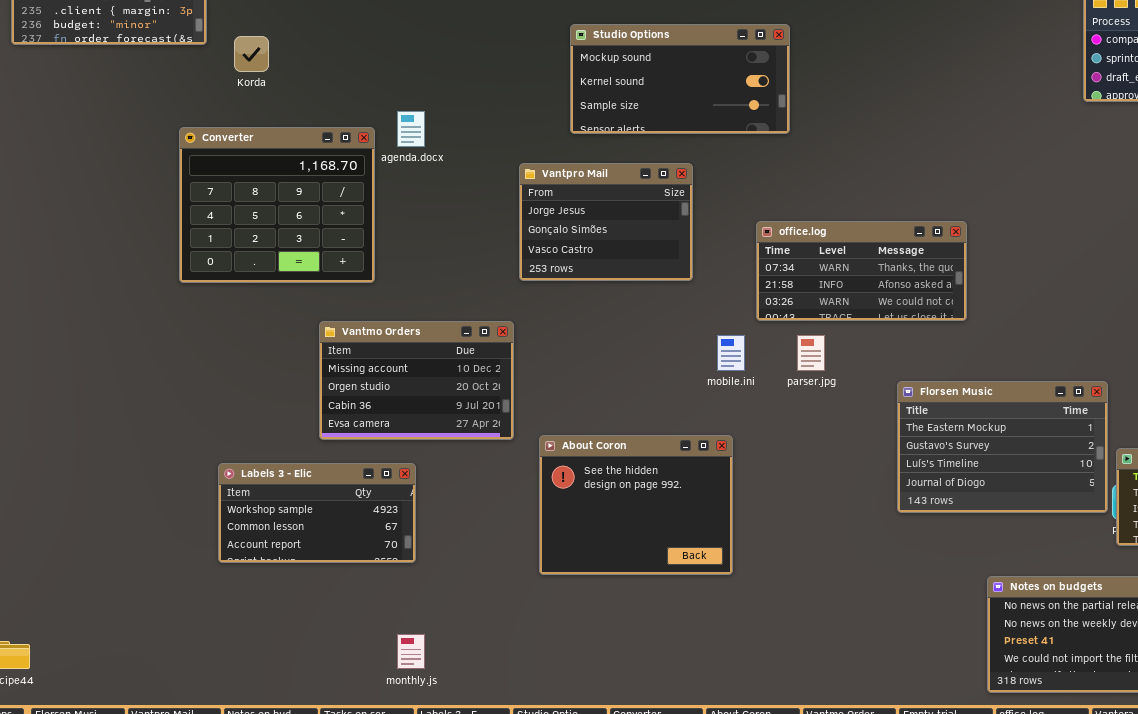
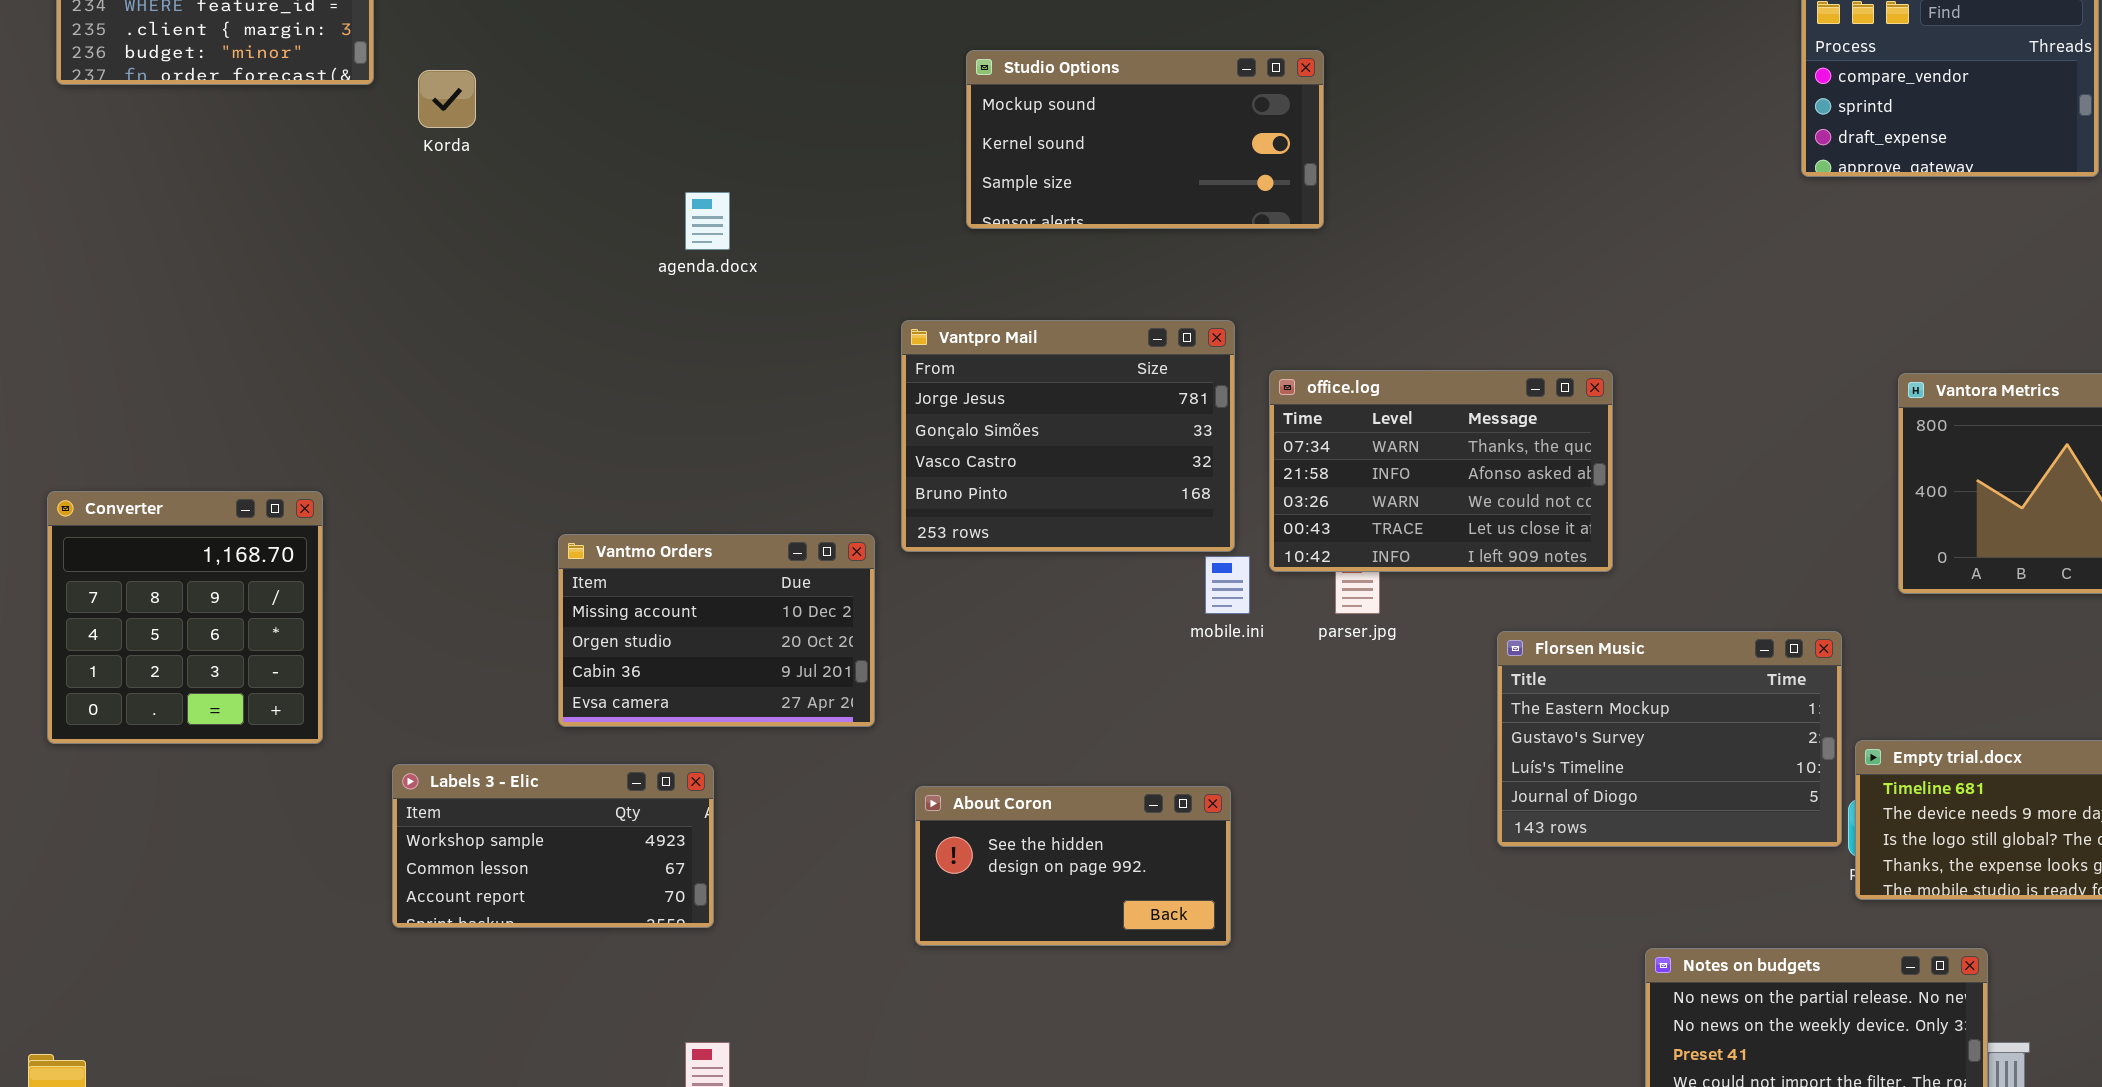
Converter: [179,127,375,283] -> [47,491,323,744], moved, resized
Vantpro Mail: [519,163,693,281] -> [901,320,1235,552], moved, resized
office.log: [756,221,967,321] -> [1269,370,1613,572], resized
About Coron: [539,435,733,575] -> [915,786,1231,946], resized

